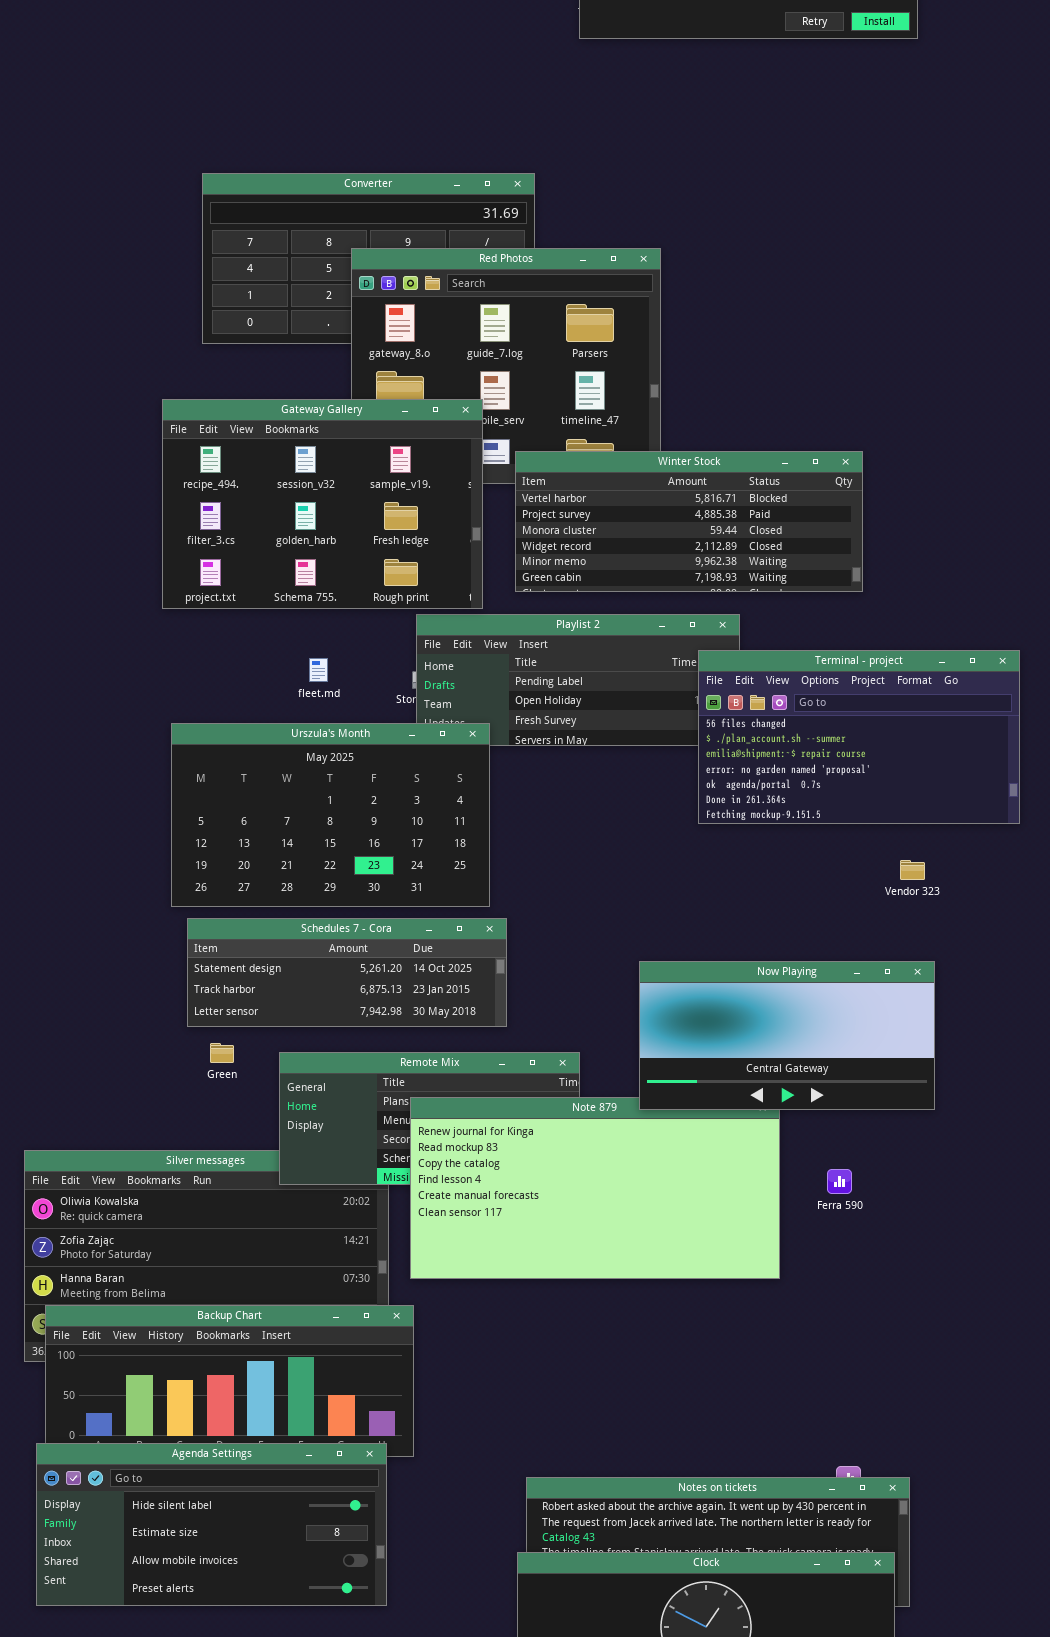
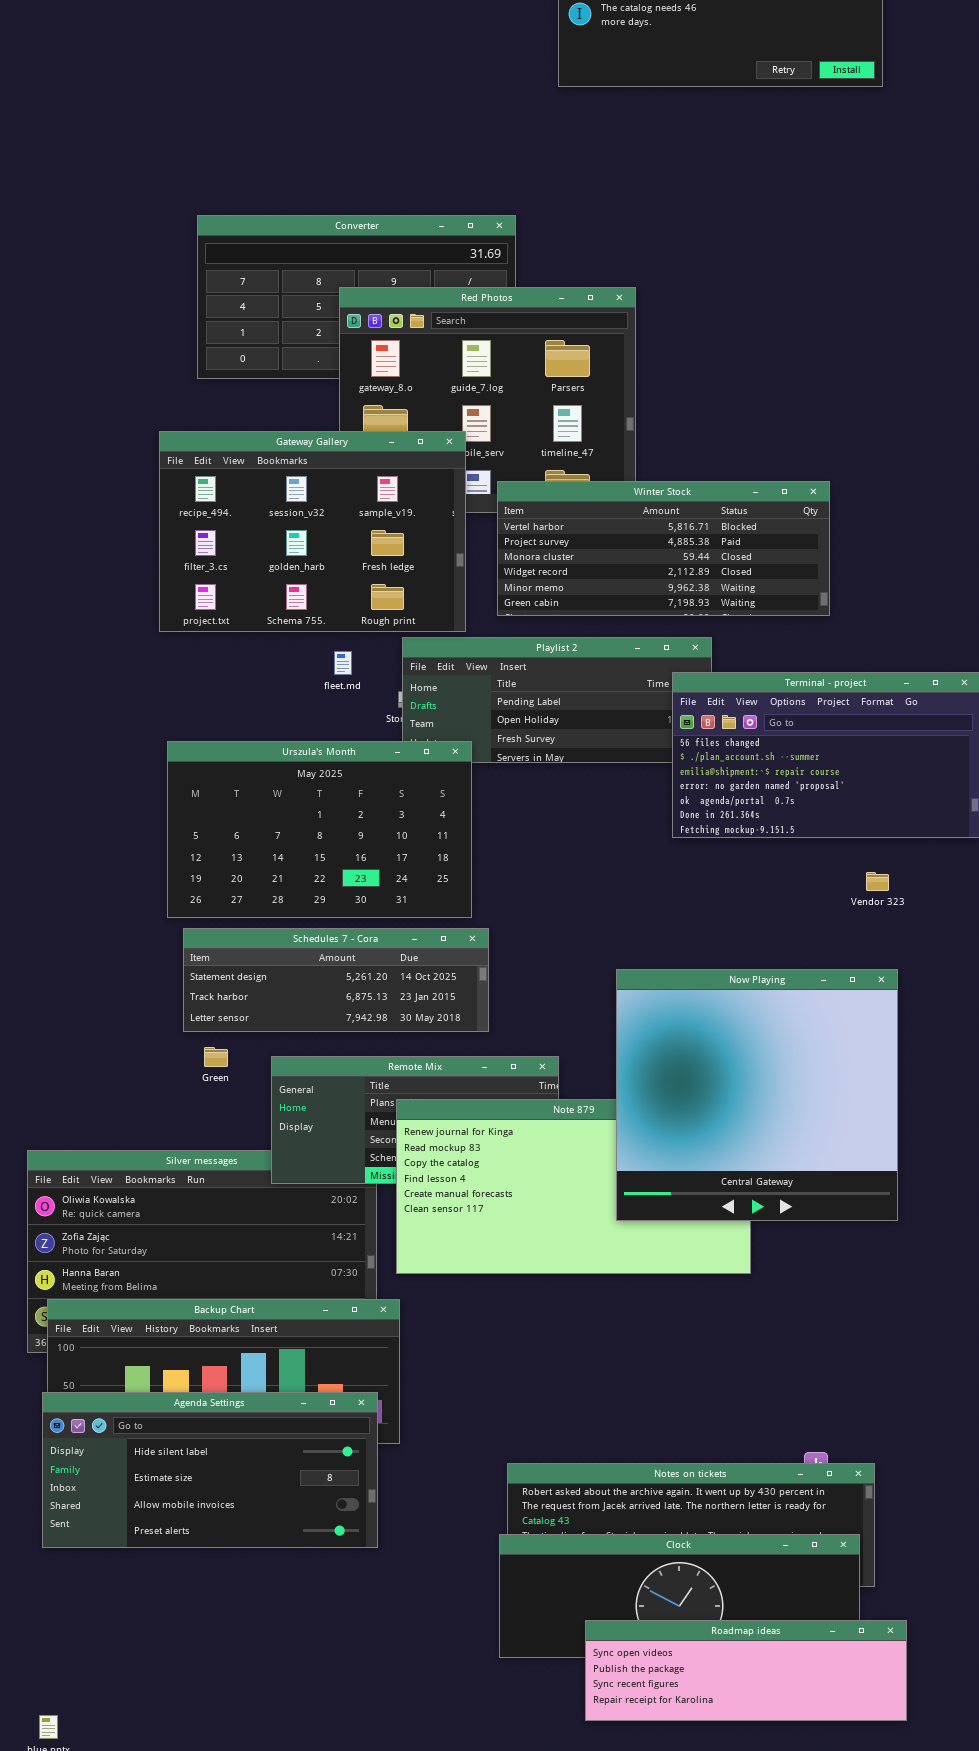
fleet.md: [309,658,328,682] -> [334,651,352,675], moved
Now Playing: [639,961,935,1110] -> [616,969,898,1221], resized
Agenda Settings: [36,1443,387,1606] -> [42,1392,378,1548], moved

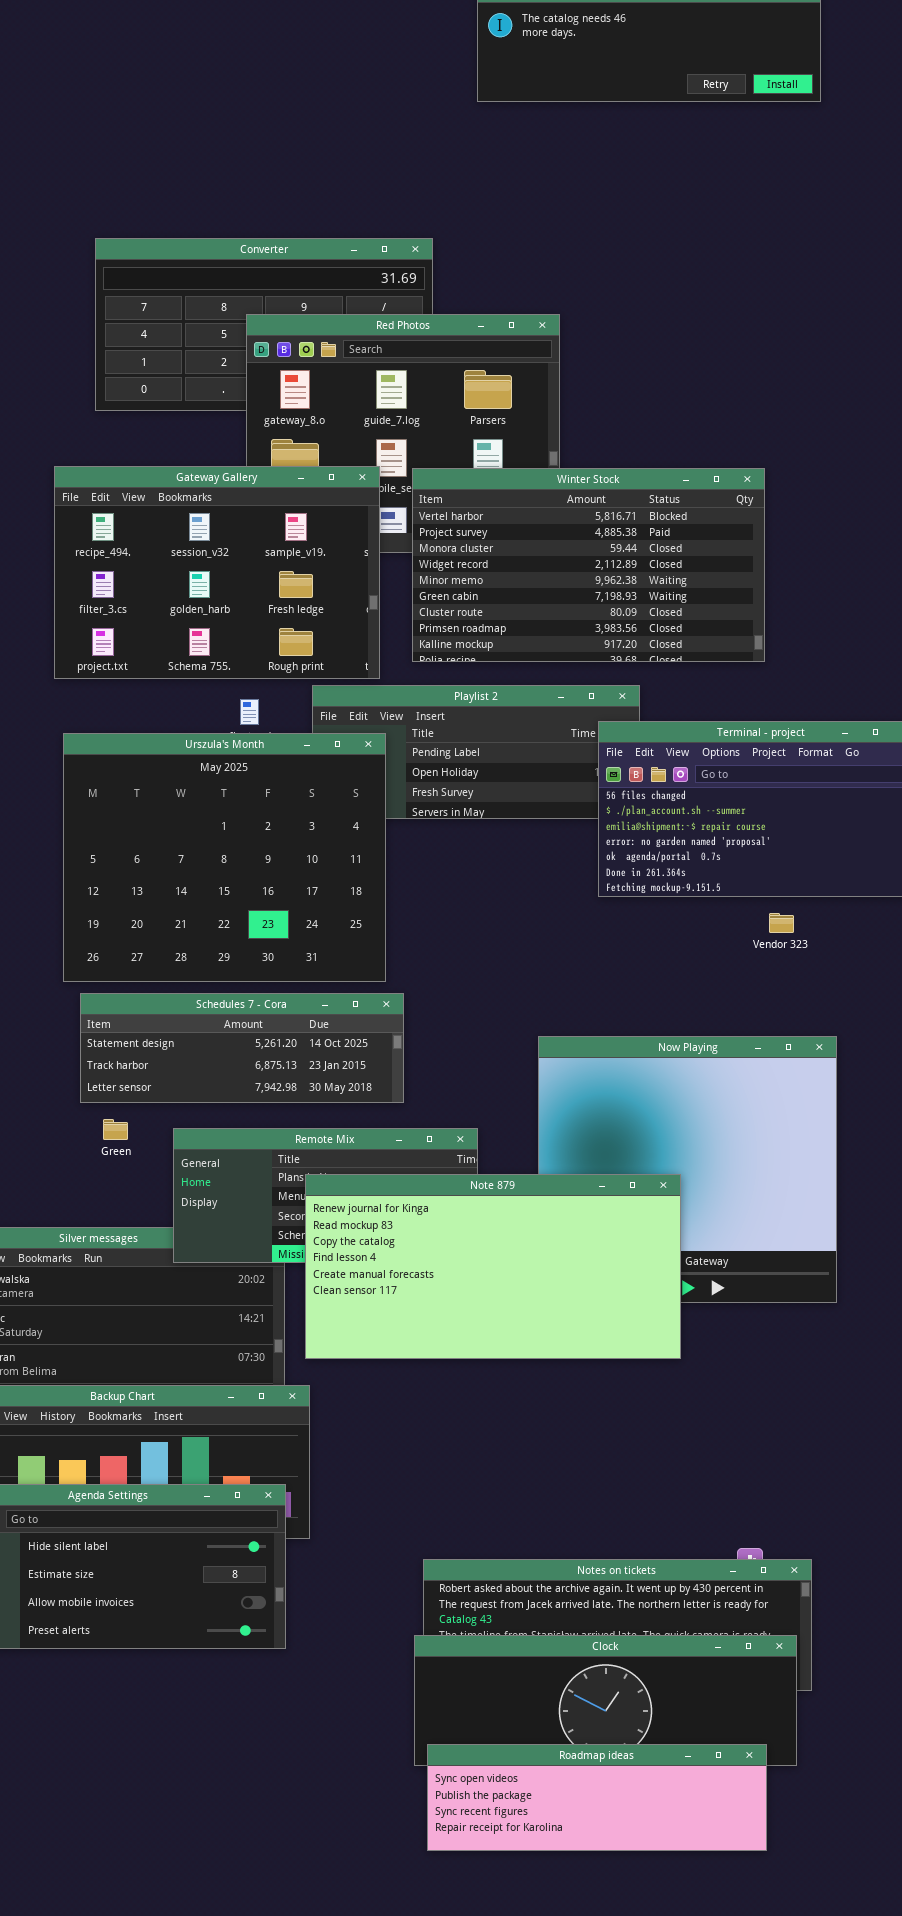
Winter Stock: [497,481,830,616] -> [412,468,765,662], resized
Urszula's Month: [167,741,472,918] -> [63,733,386,982], resized
Vendor 323: [866,872,889,891] -> [769,913,794,933], moved
Note 879: [396,1099,751,1274] -> [305,1174,681,1359], raised
Roadmap ideas: [585,1620,907,1721] -> [427,1744,767,1851], moved

